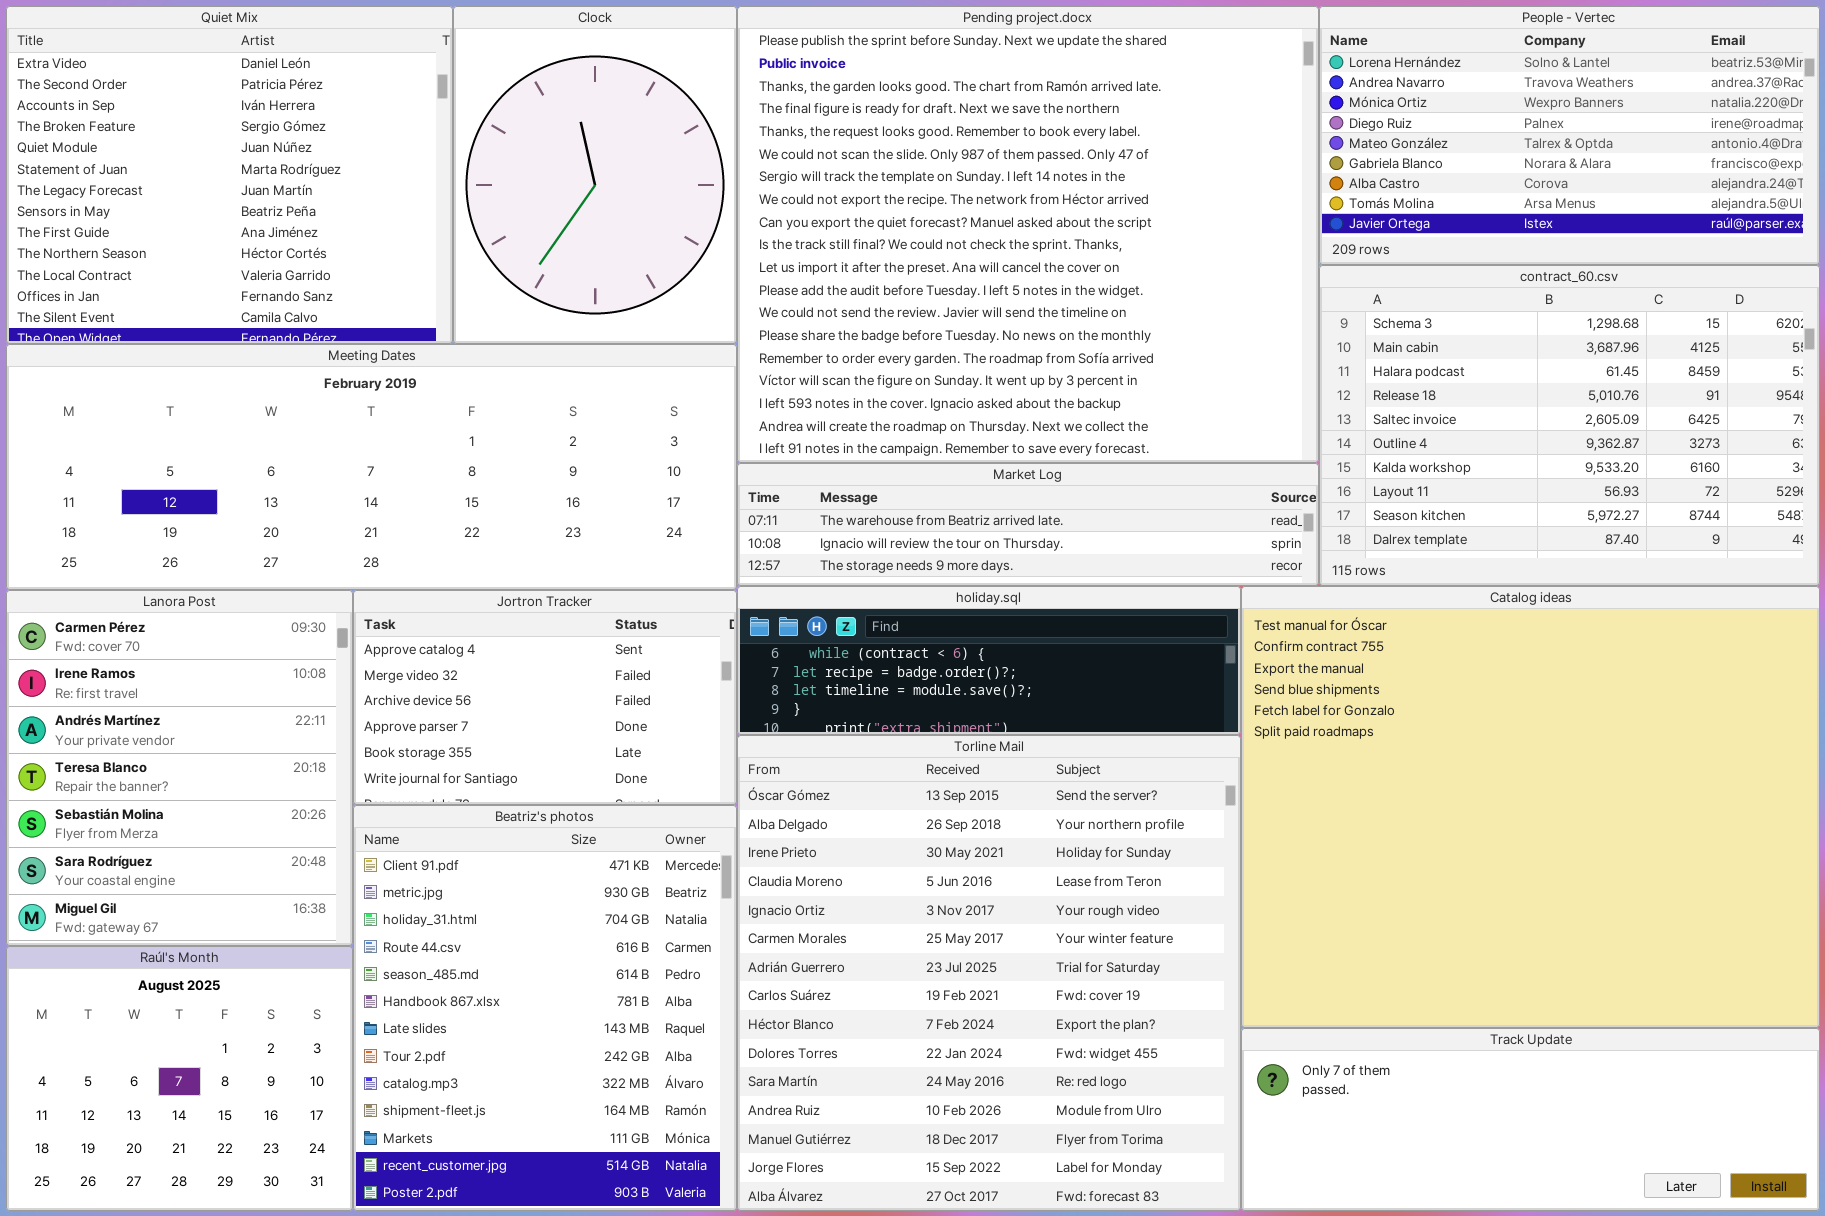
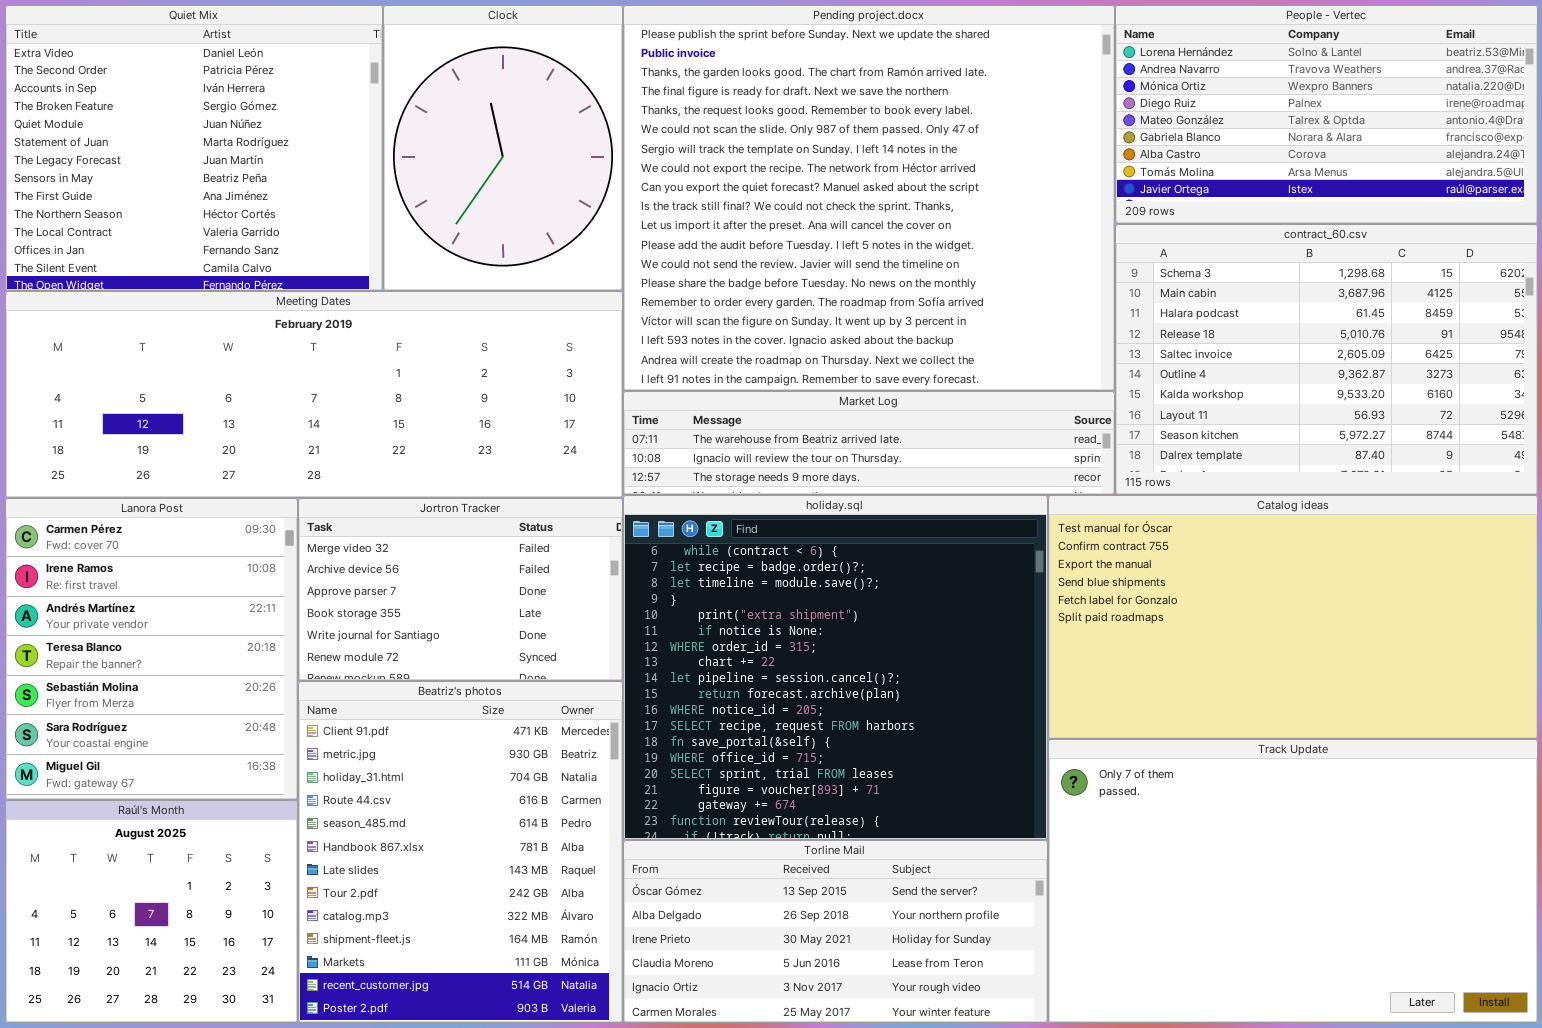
holiday.sql: [737,586,1241,735] -> [623,495,1048,840], resized
Catalog ideas: [1241,586,1820,1028] -> [1048,495,1538,739], resized
Jortron Tracker: [353,590,737,805] -> [298,498,623,681], scrolled down 1 row
Torline Mail: [737,735,1241,1211] -> [623,840,1048,1023], resized
Track Update: [1241,1028,1820,1211] -> [1048,739,1538,1023], resized

